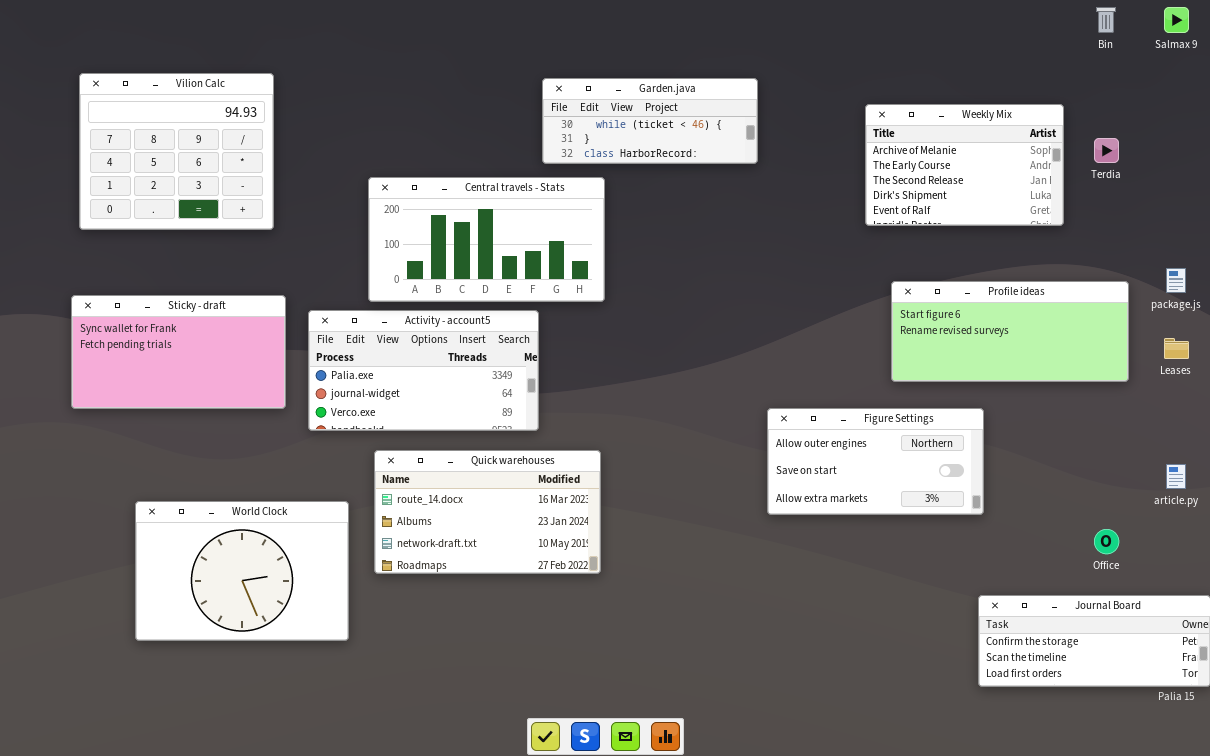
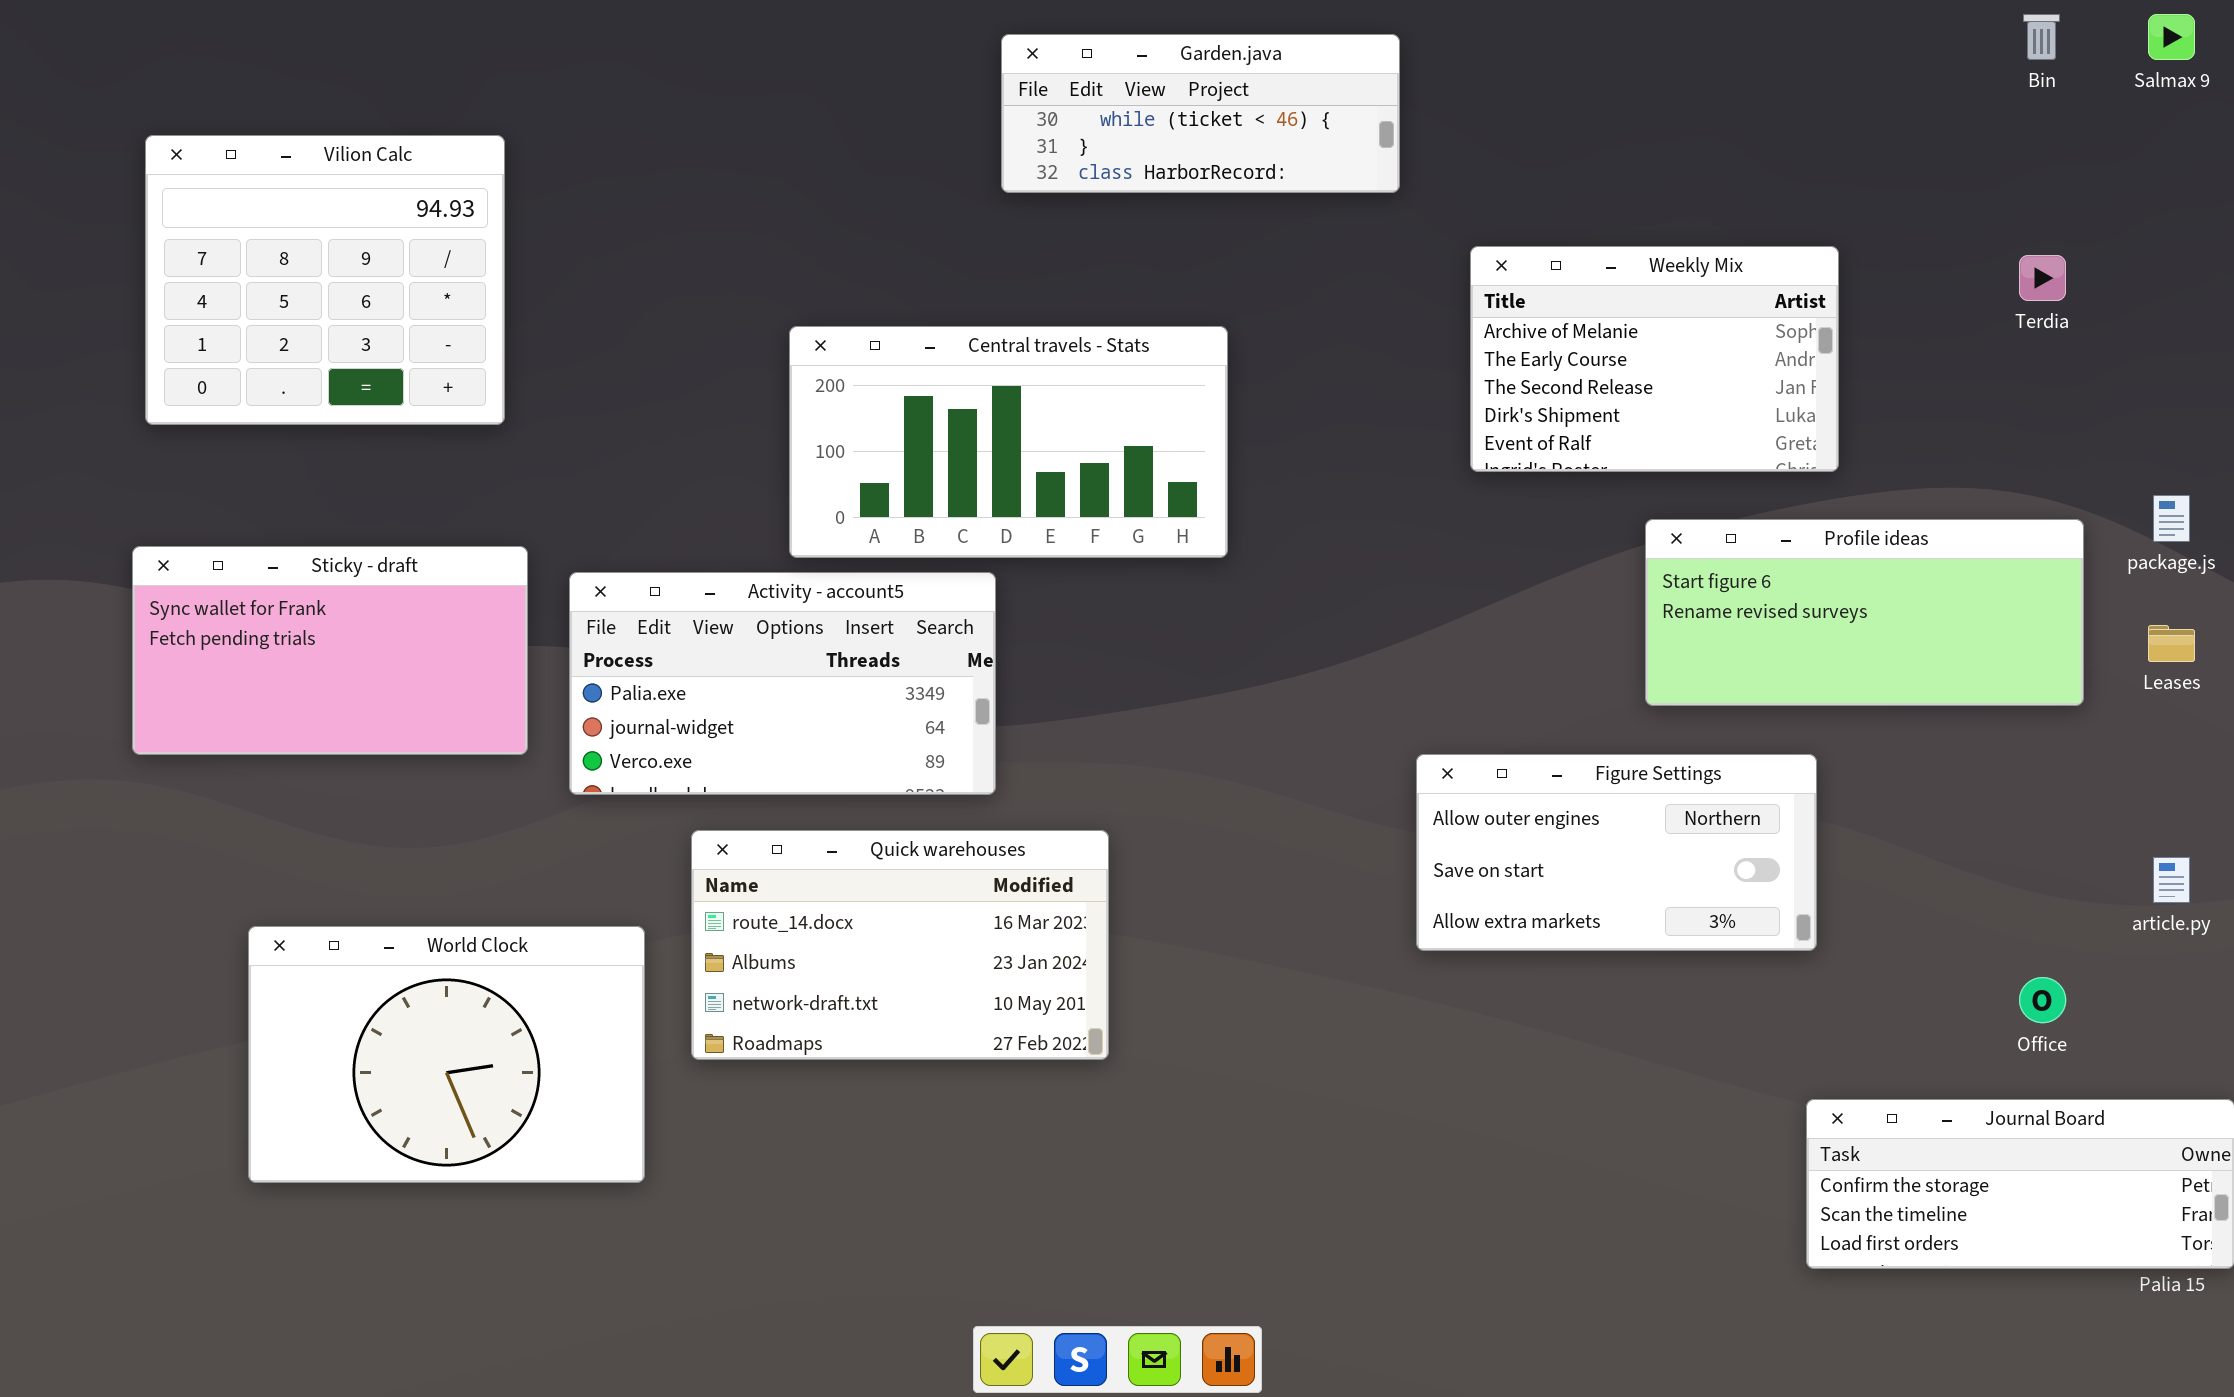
Garden.java: [542,78,758,164] -> [1001,34,1400,193], moved
Weekly Mix: [865,104,1064,226] -> [1470,246,1839,472], moved
Central travels - Stats: [368,177,605,302] -> [789,326,1228,558], moved

